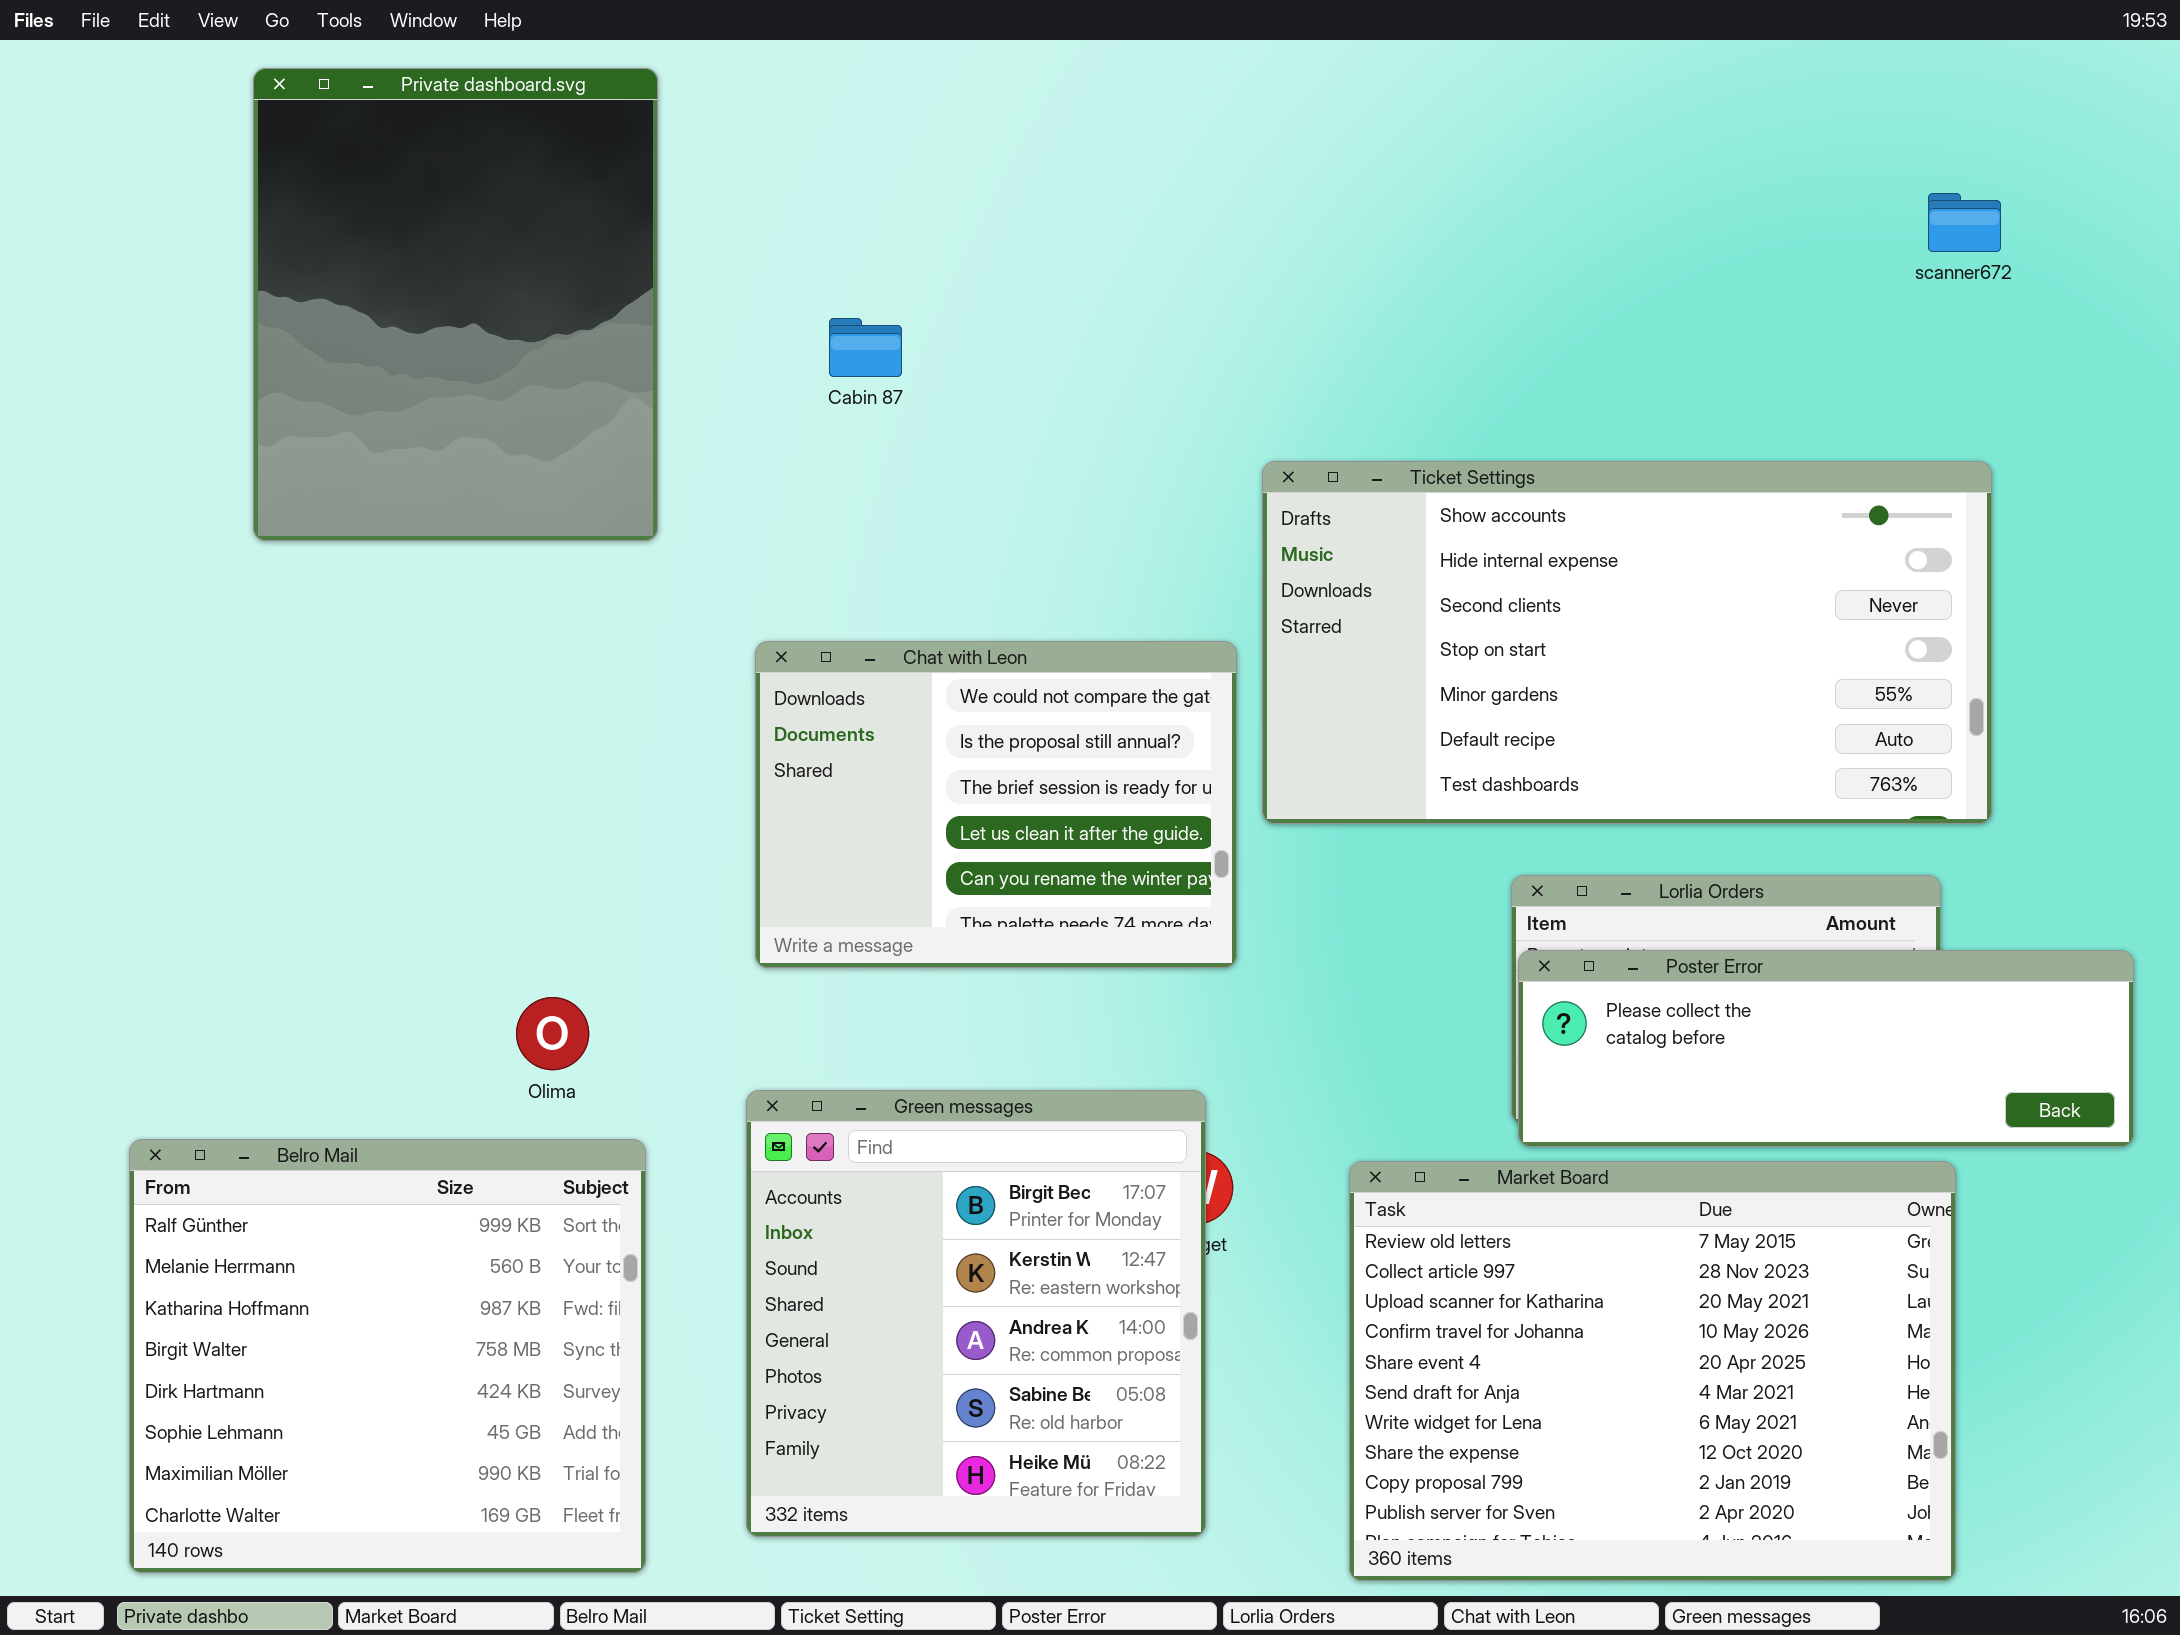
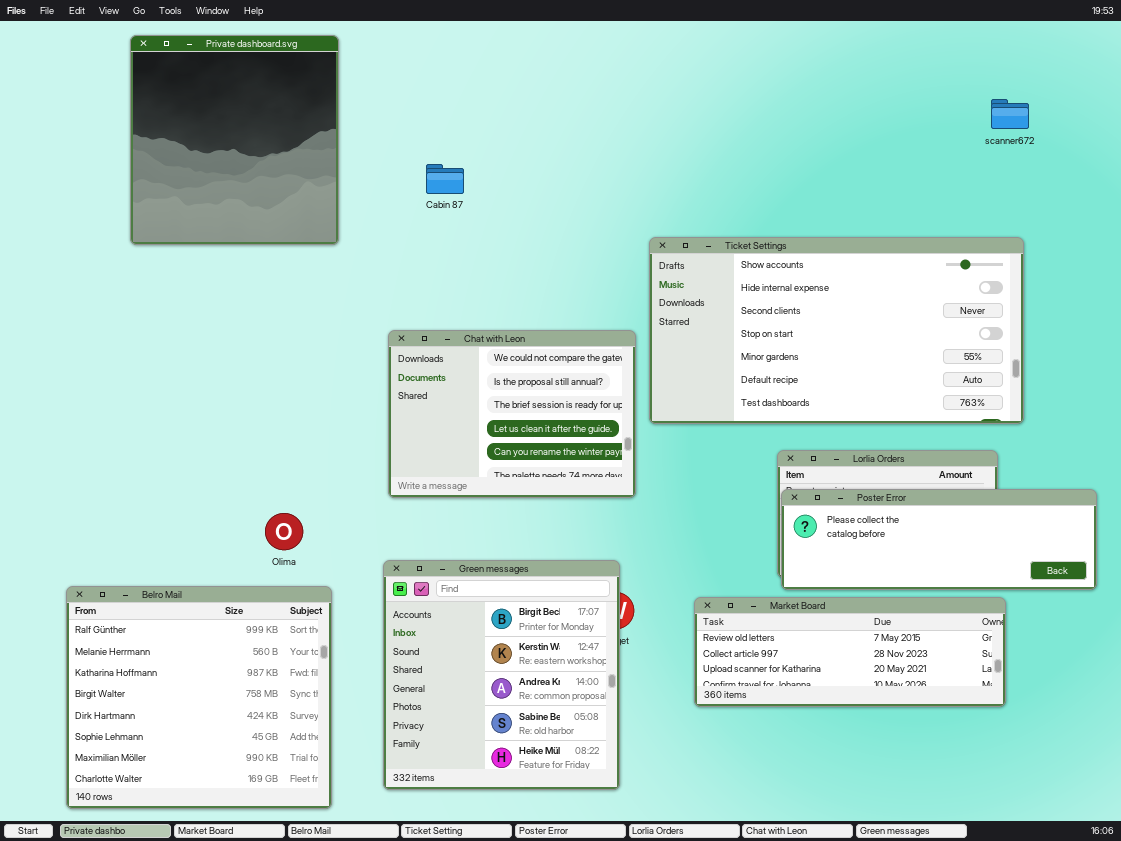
Private dashboard.svg: [253,68,658,541] -> [130,35,339,245], resized
Market Board: [1349,1161,1956,1581] -> [694,597,1006,707], resized

